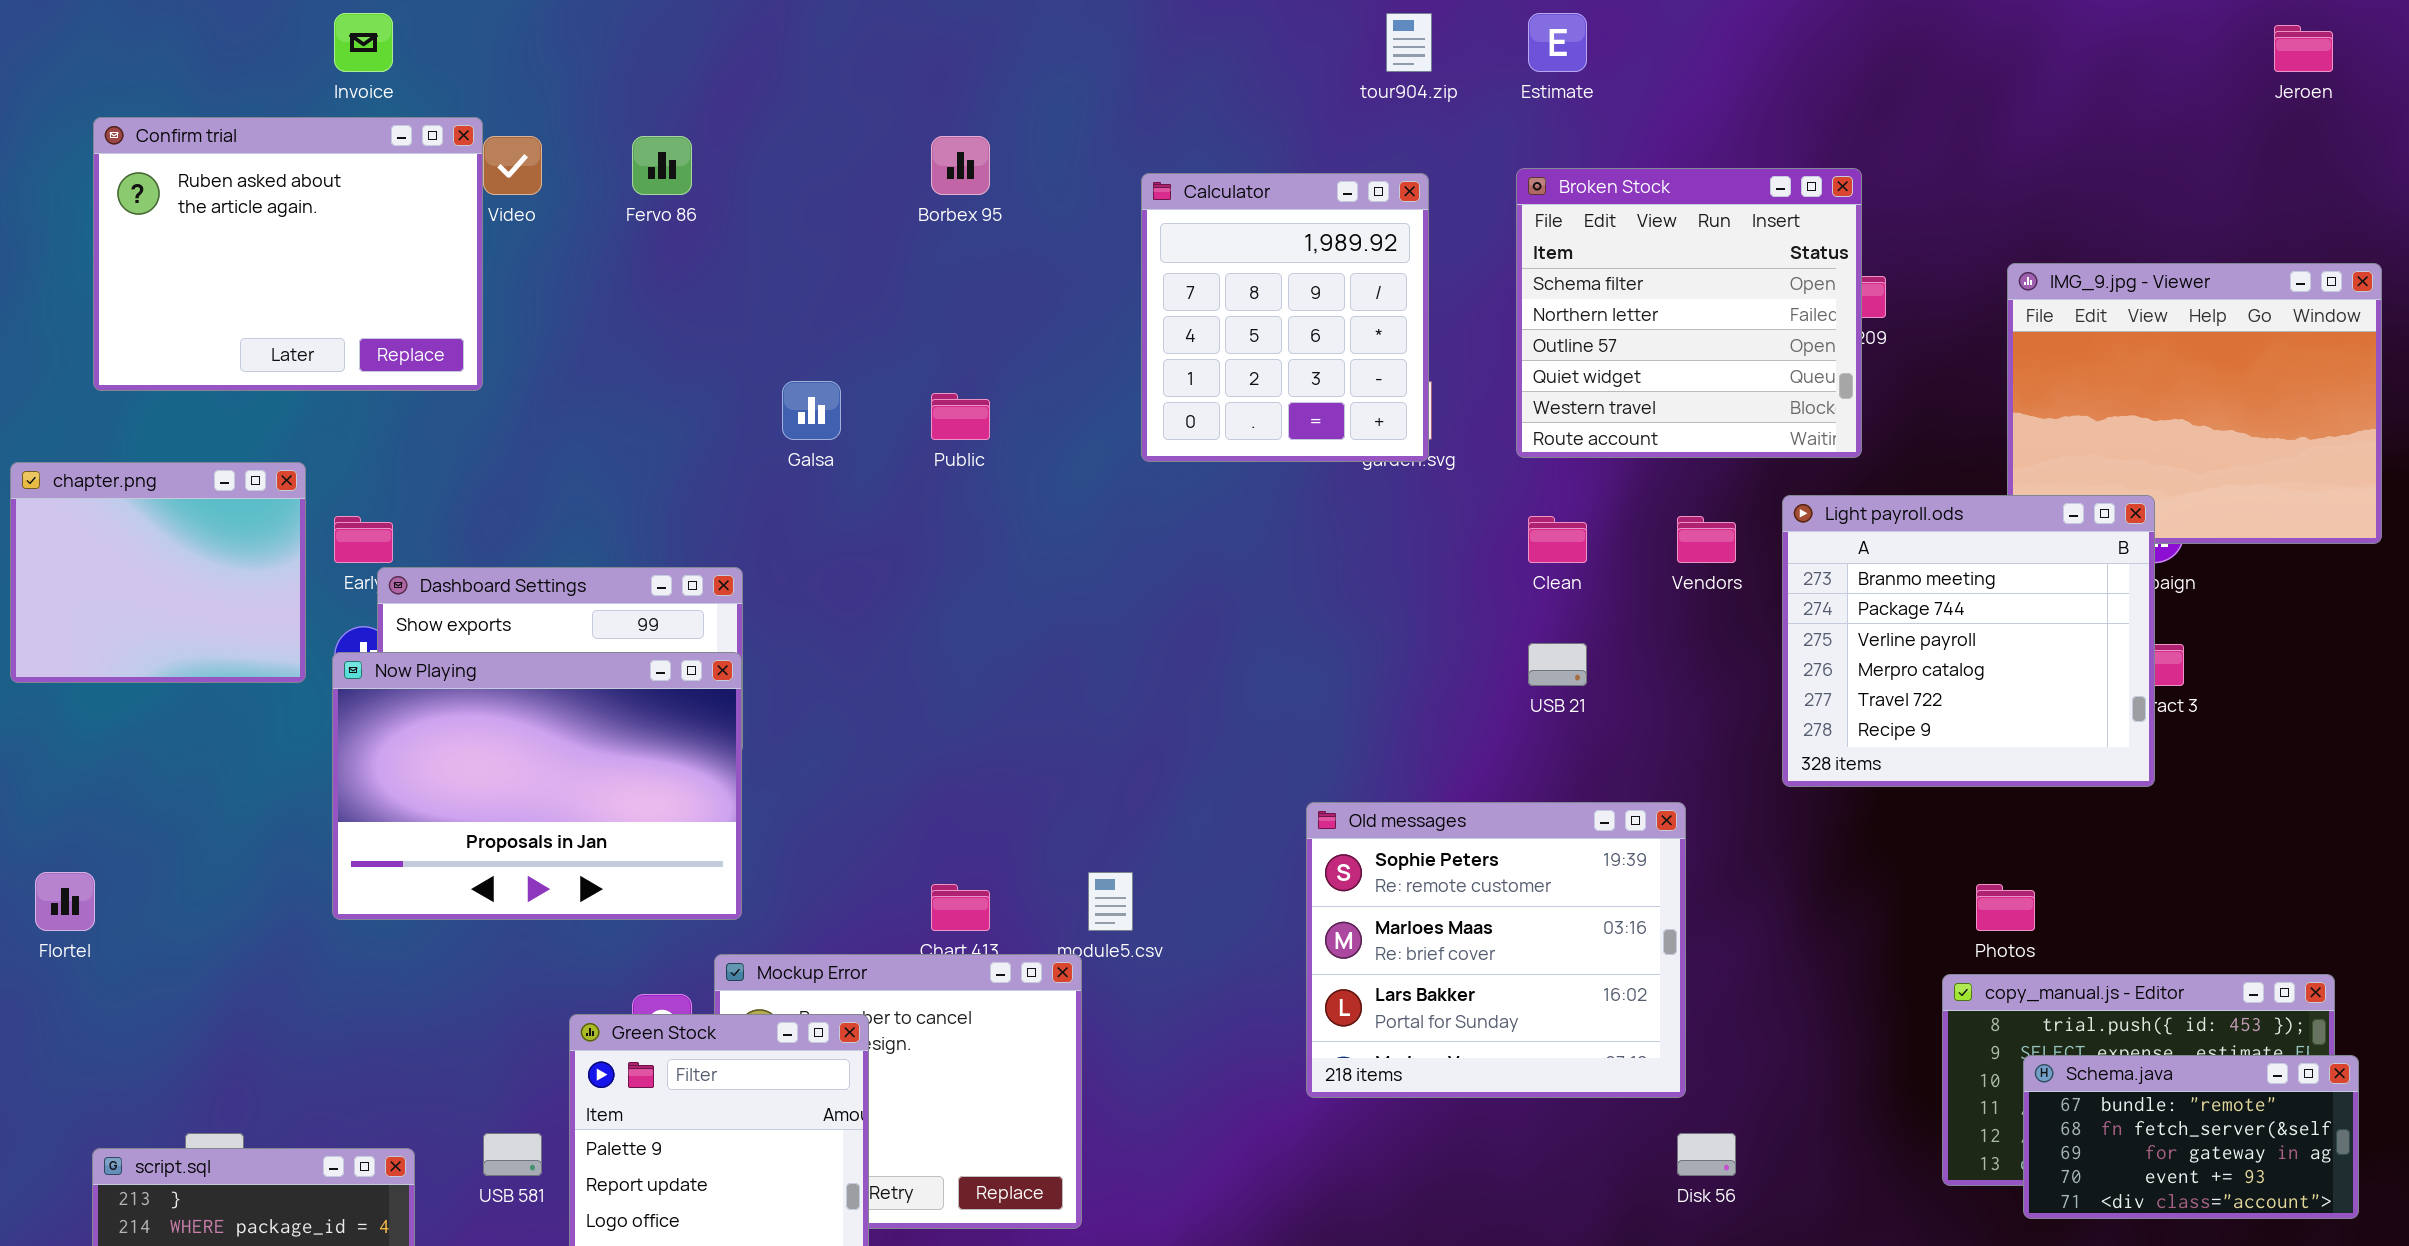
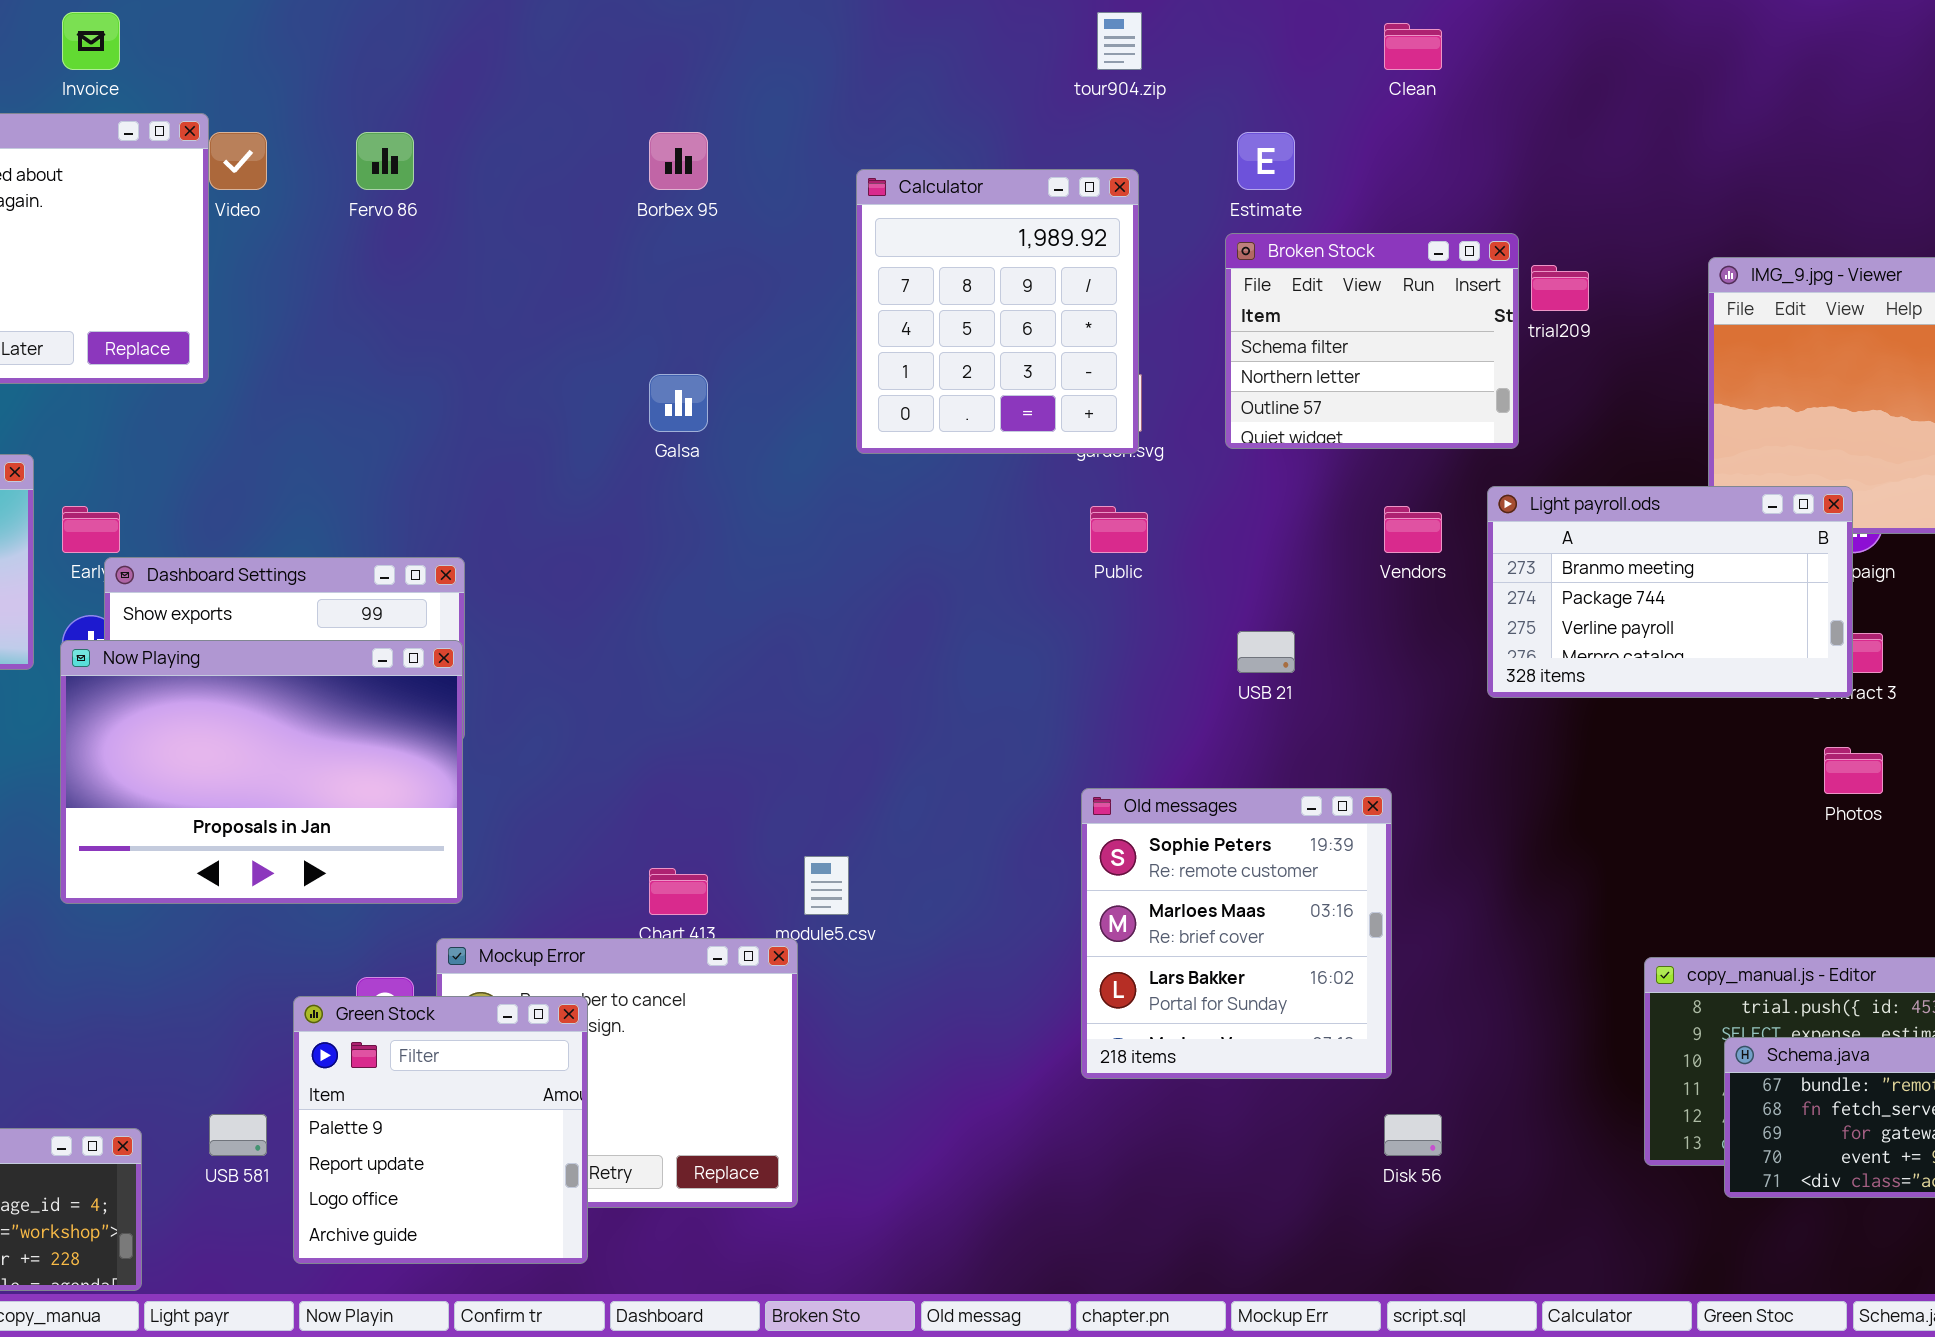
Estimate: [1528,13,1587,72] -> [1237,132,1295,190], moved
Broken Stock: [1516,168,1862,458] -> [1225,233,1519,449], resized
Galsa: [782,381,841,440] -> [649,374,708,432], moved
Public: [931,393,990,440] -> [1090,506,1148,553], moved
Light payroll.ods: [1782,495,2155,787] -> [1487,486,1853,698], resized
Clean: [1528,516,1587,563] -> [1384,23,1442,70], moved
Old messages: [1306,802,1686,1098] -> [1081,788,1392,1079], resized
Photos: [1976,884,2035,931] -> [1824,747,1883,794], moved

